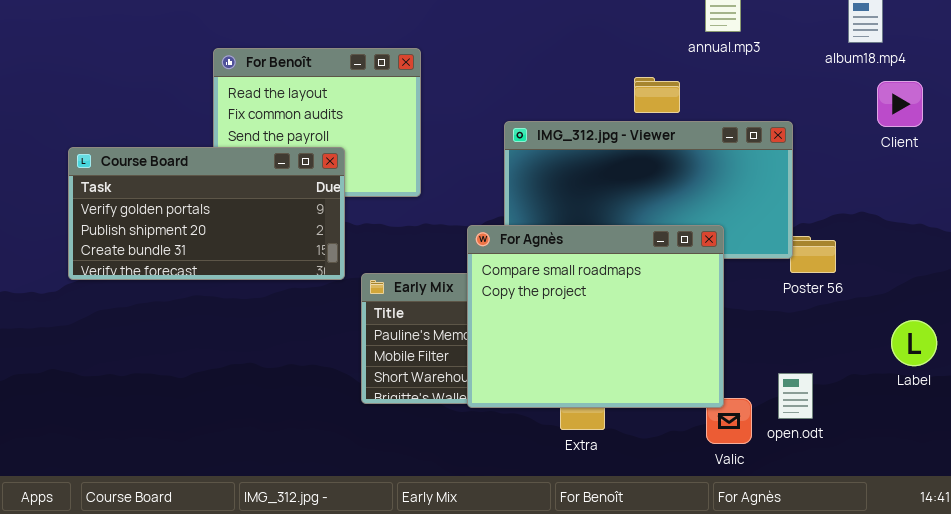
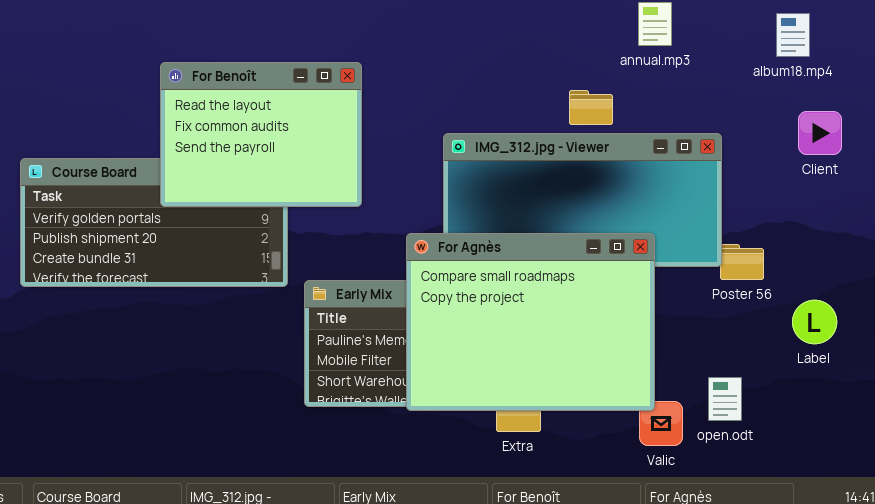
For Benoît: [213,48,421,197] -> [160,62,362,207], raised
Client: [877,81,923,127] -> [798,111,842,155], moved
Label: [891,320,937,366] -> [792,300,837,344], moved

